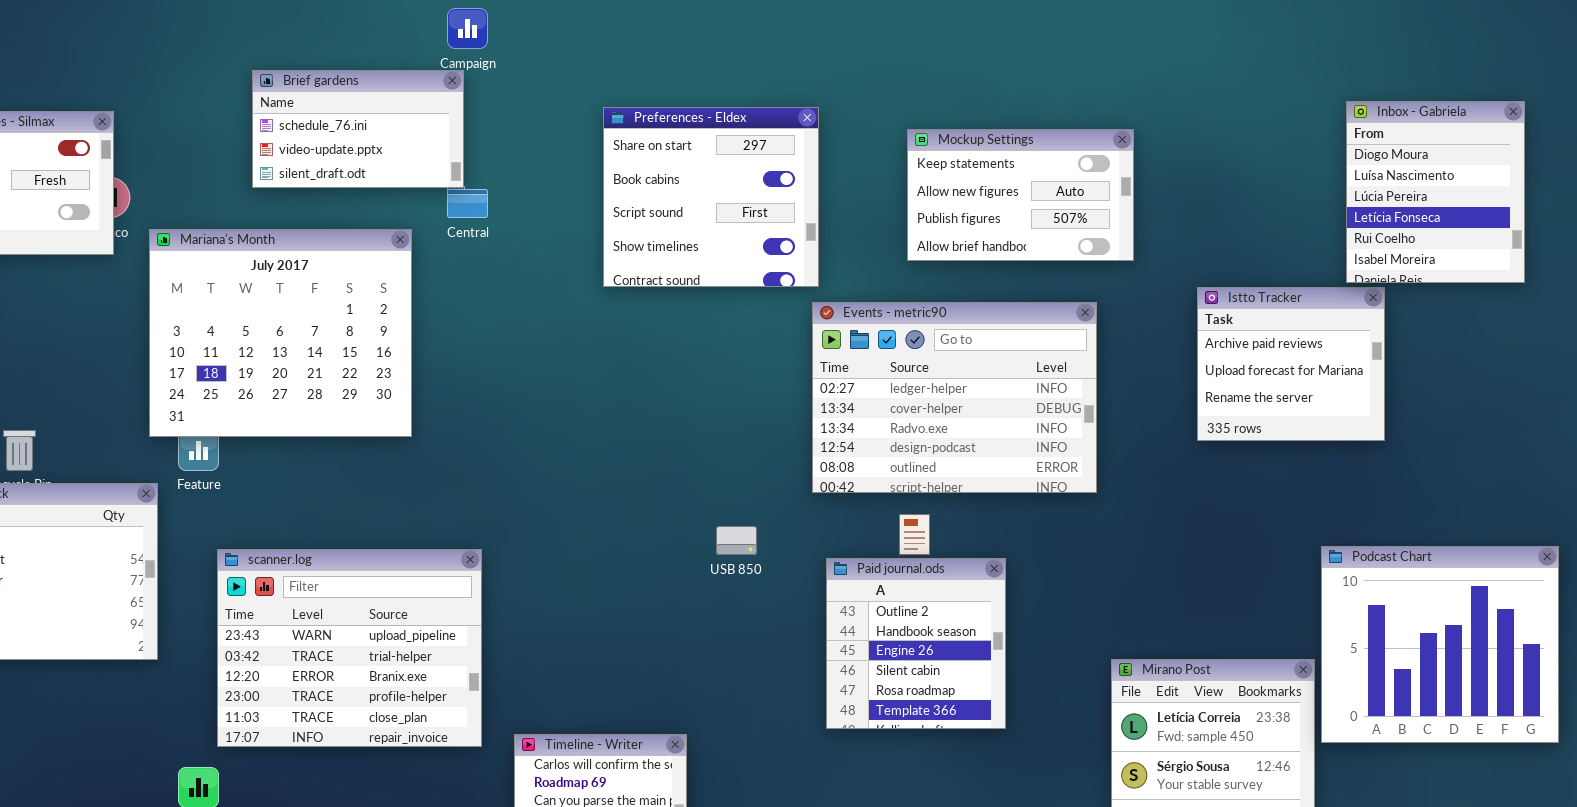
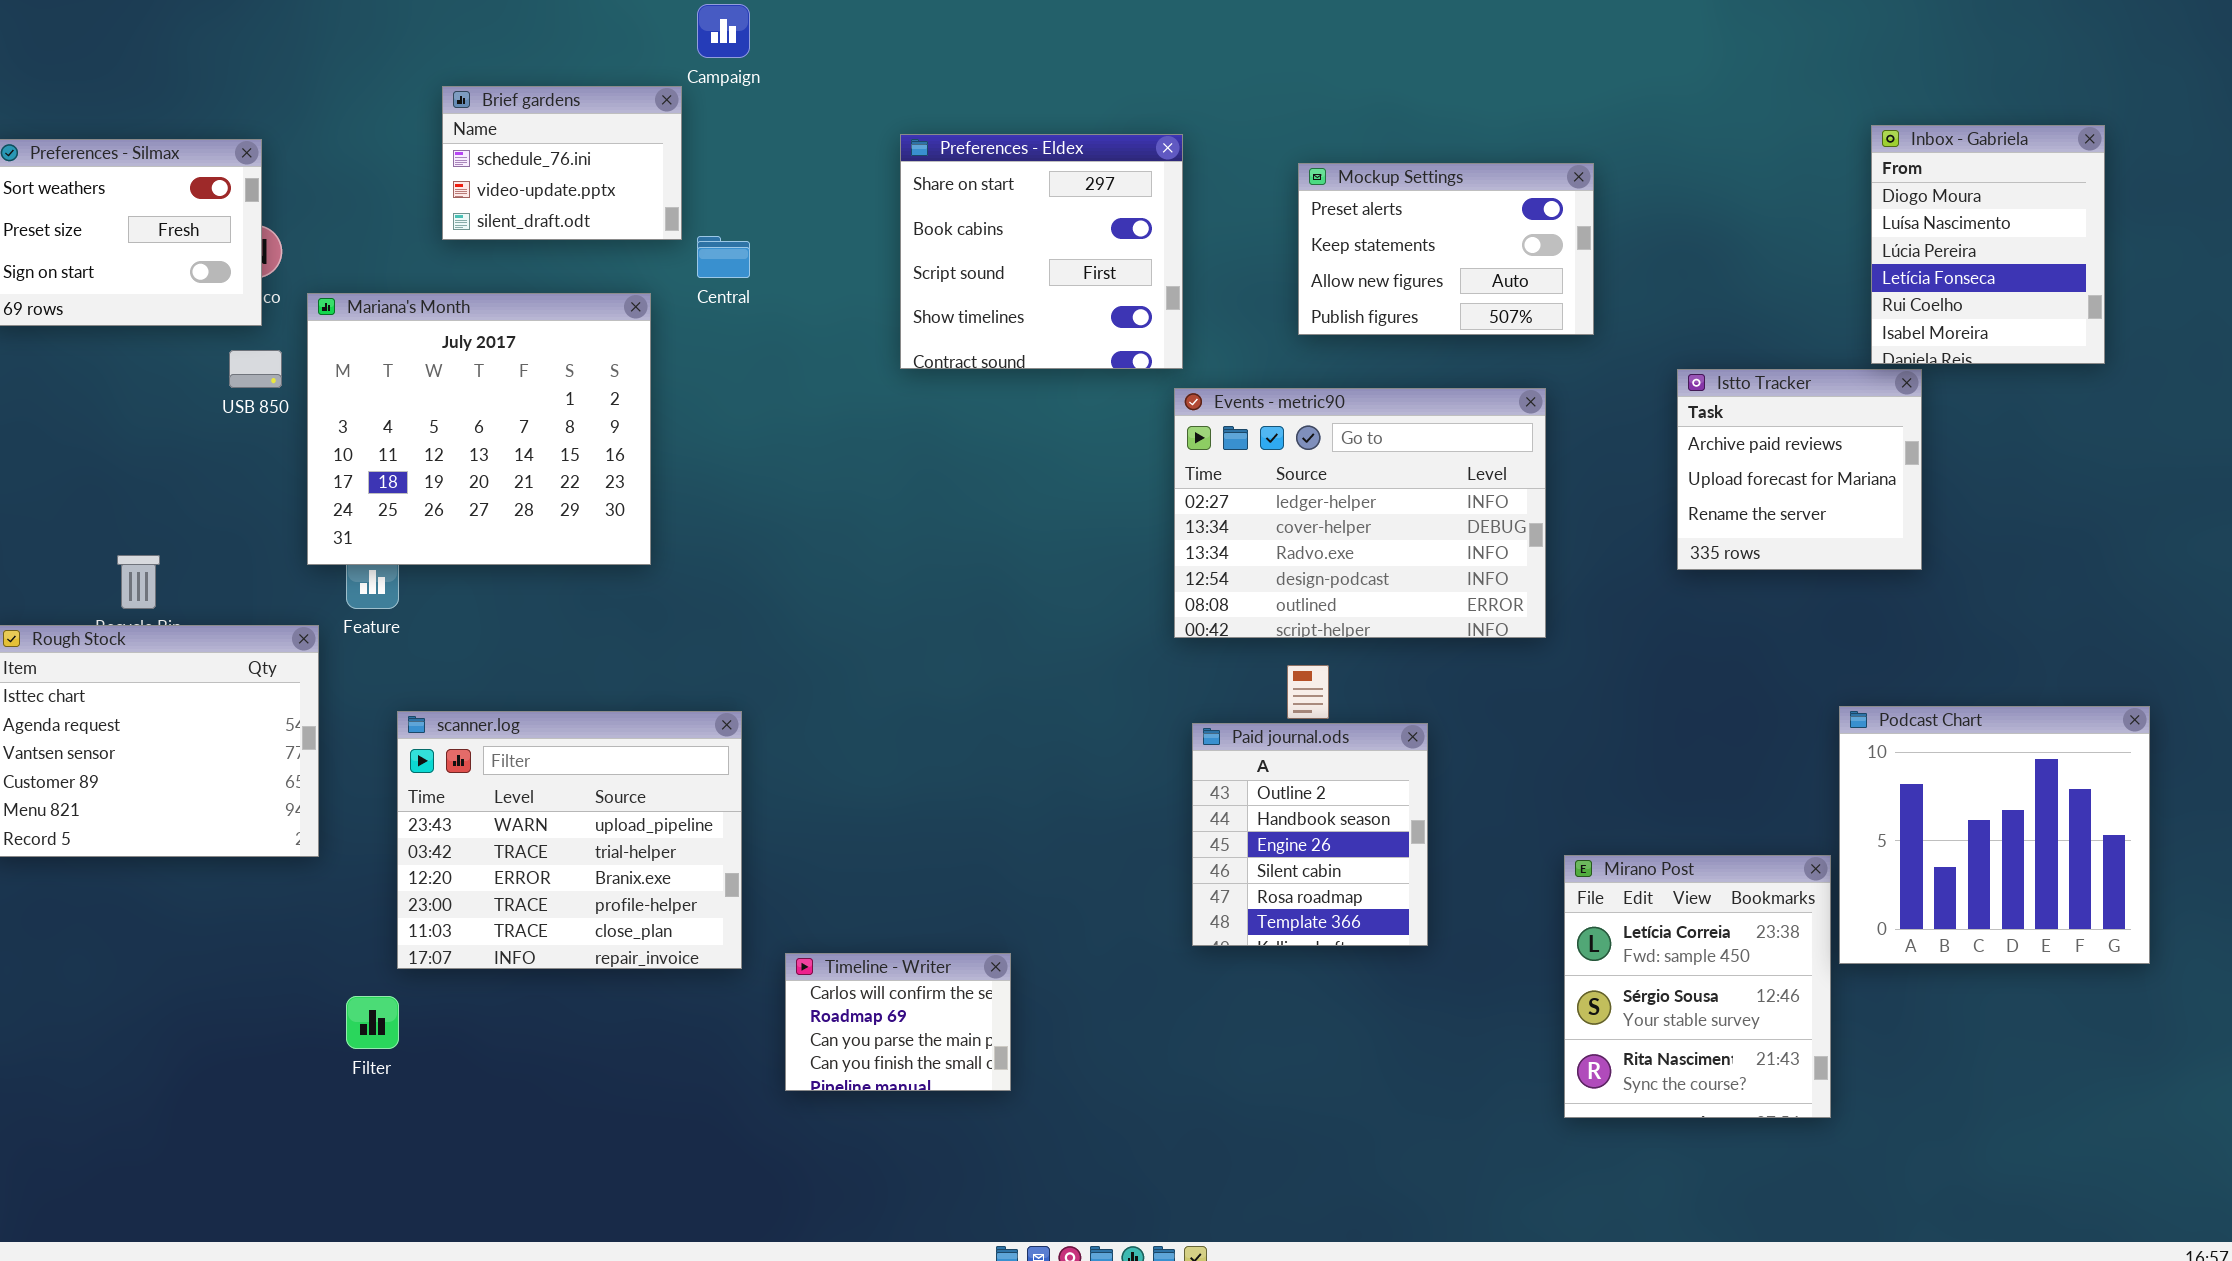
Brief gardens: [252,70,464,188] -> [442,86,682,240], resized
Mockup Settings: [907,129,1134,261] -> [1298,163,1594,335], scrolled up 1 row
USB 850: [716,526,757,555] -> [229,350,282,388], moved

